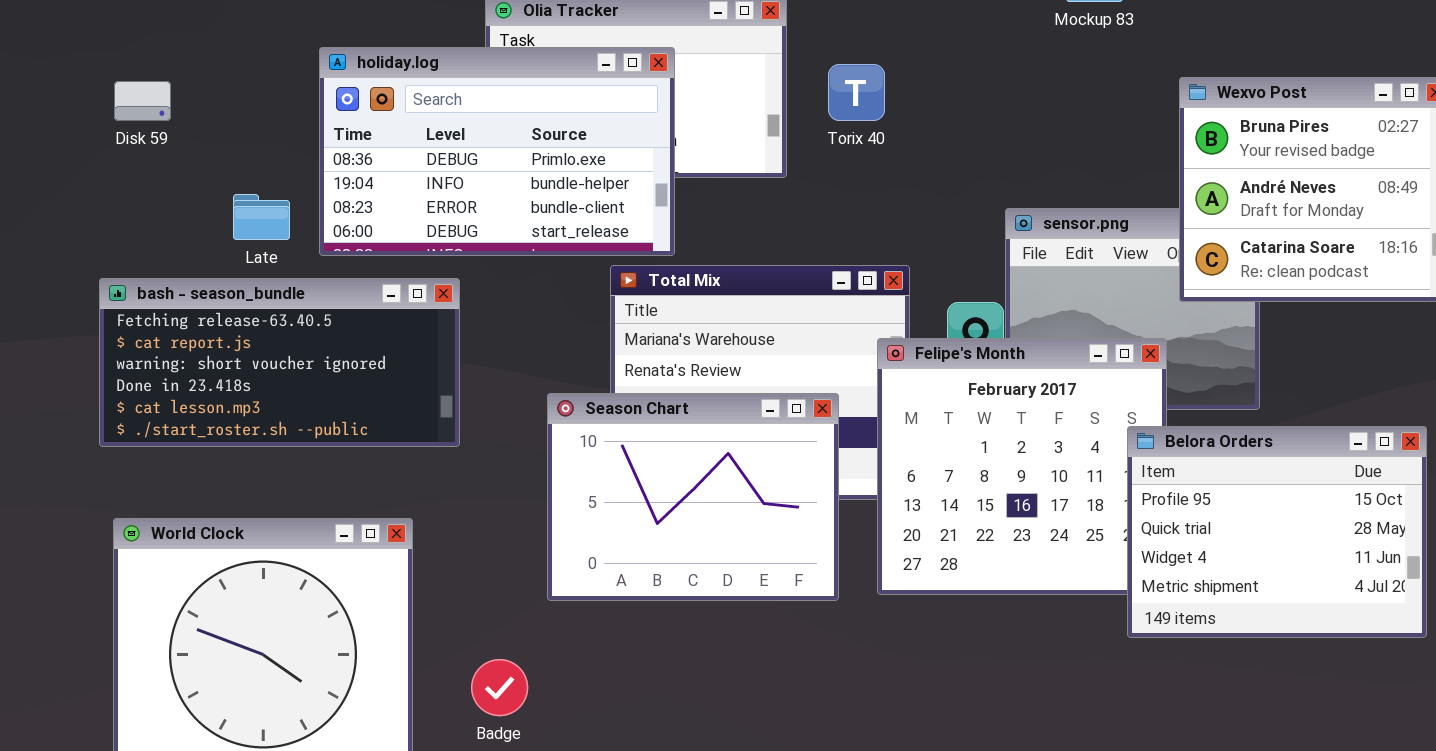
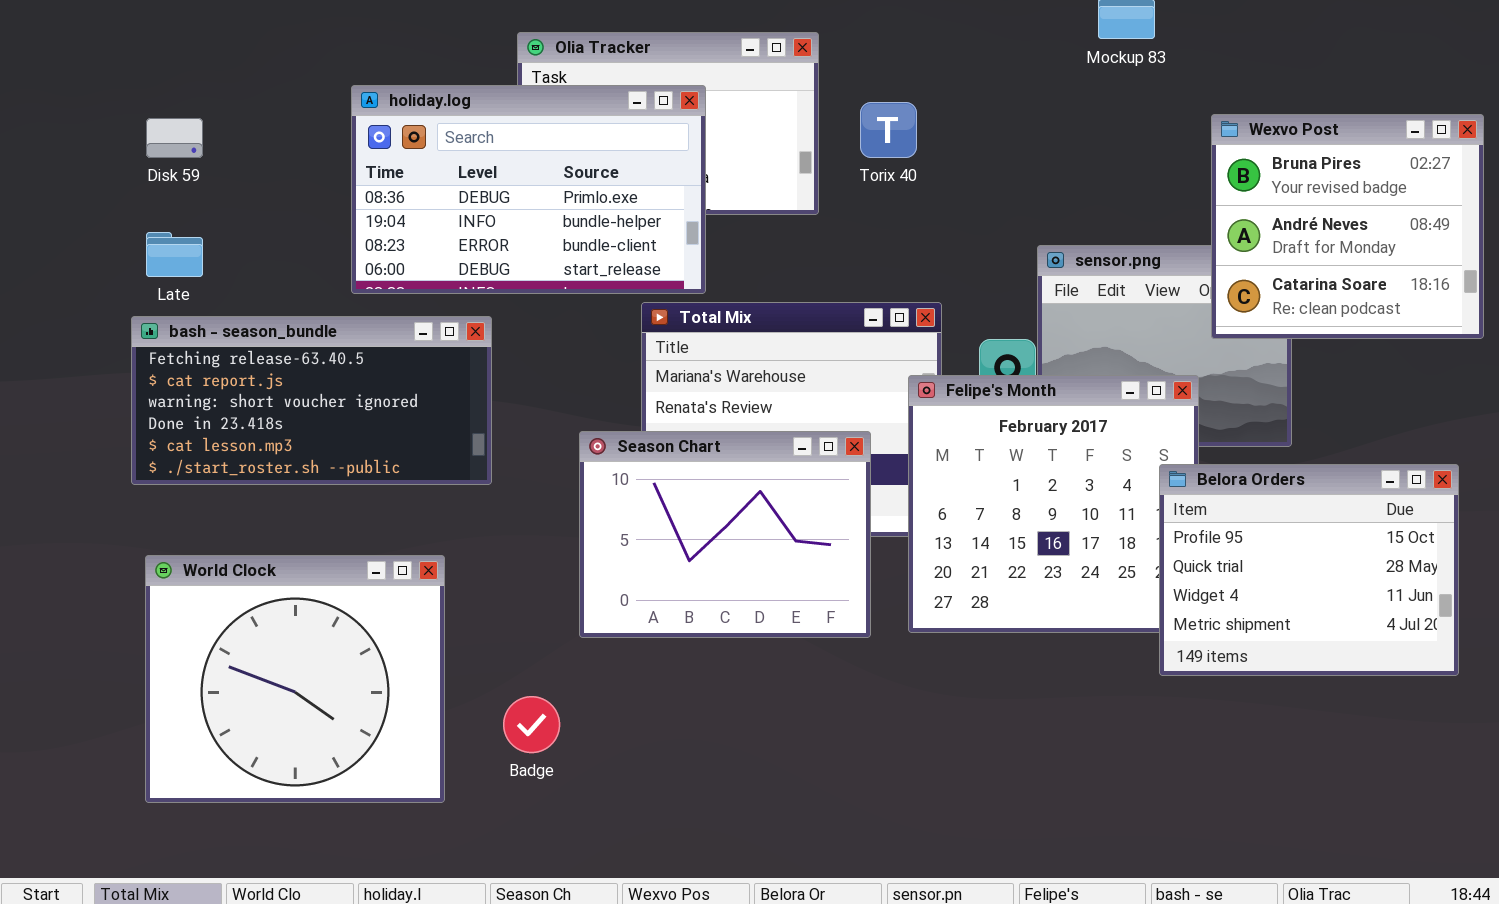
Late: [233,194,290,240] -> [146,232,203,277], moved

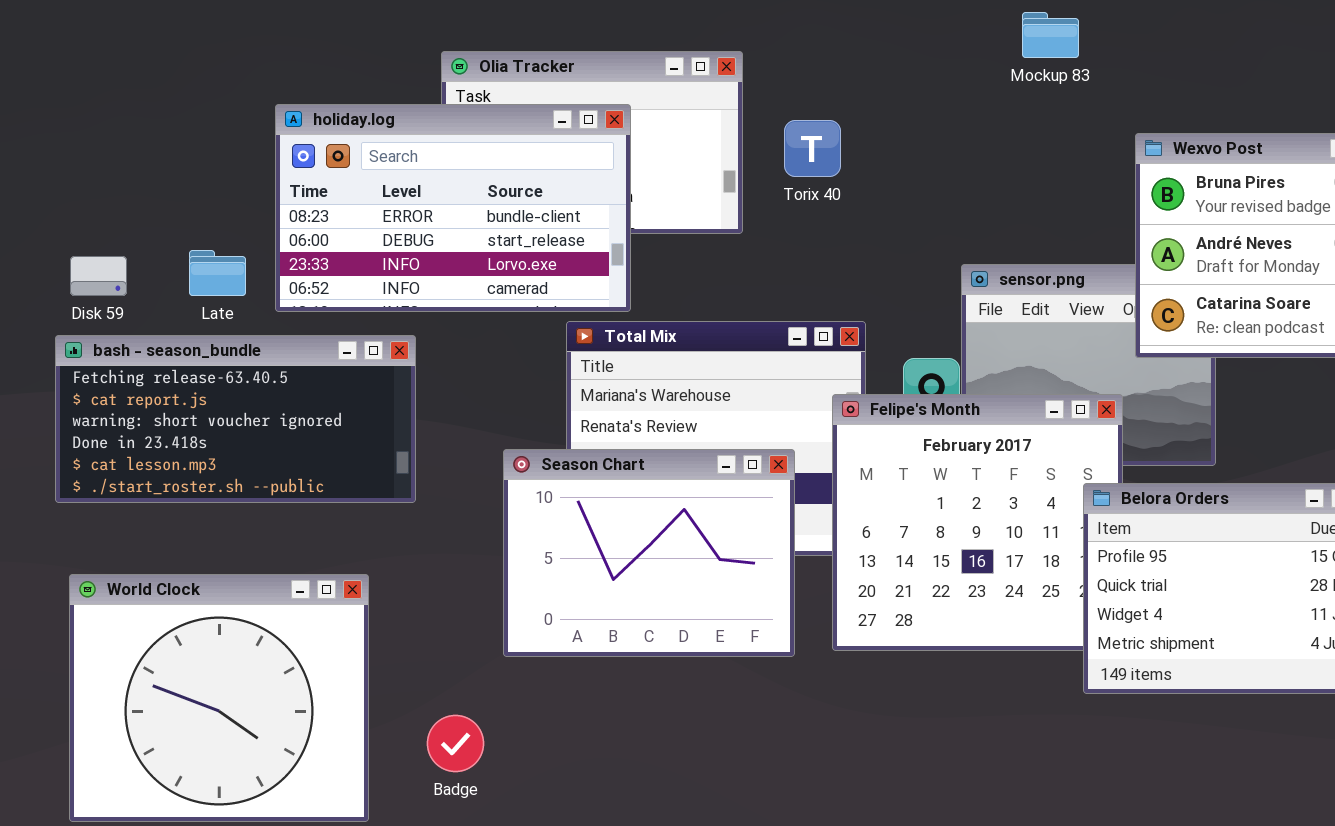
holiday.log: [351,85,706,294] -> [275,104,631,312], scrolled down 2 rows
Disk 59: [146,118,203,158] -> [70,256,127,296], moved
Late: [146,232,203,277] -> [189,250,246,296], moved

